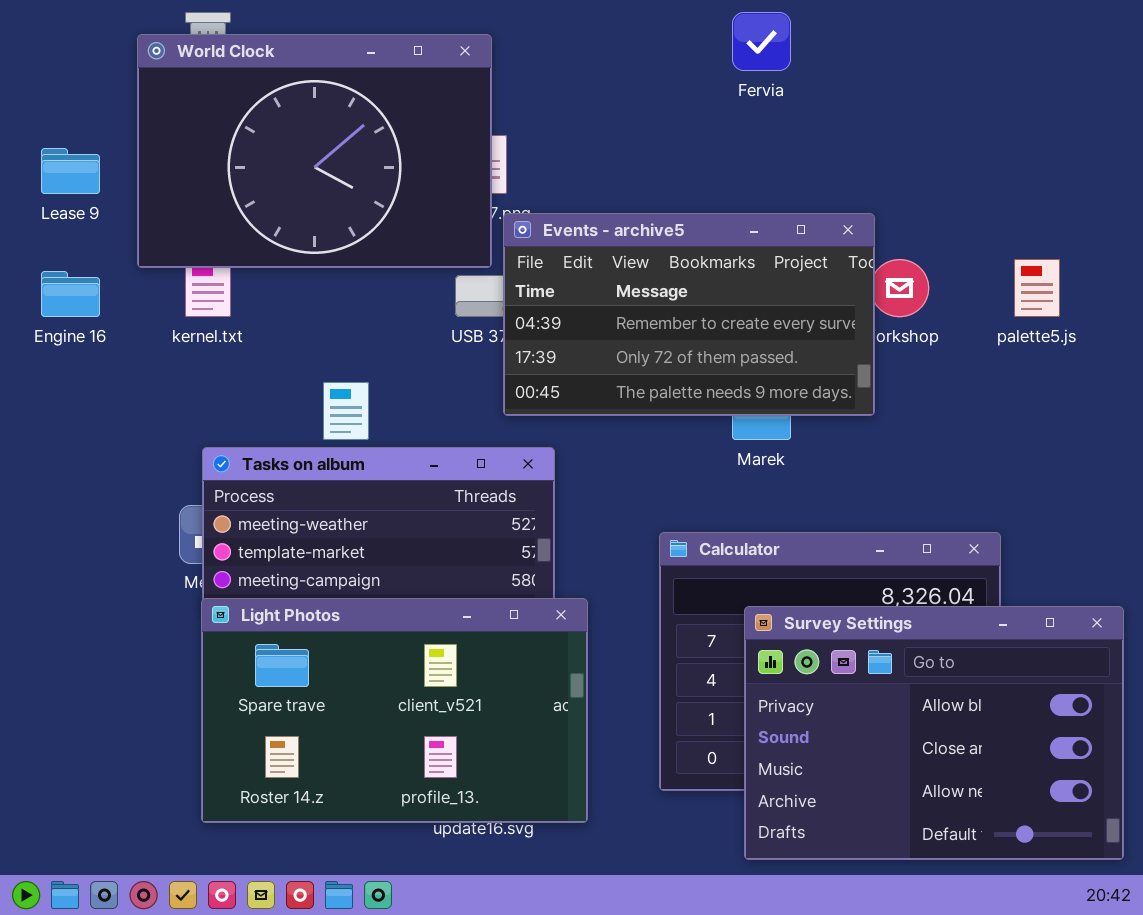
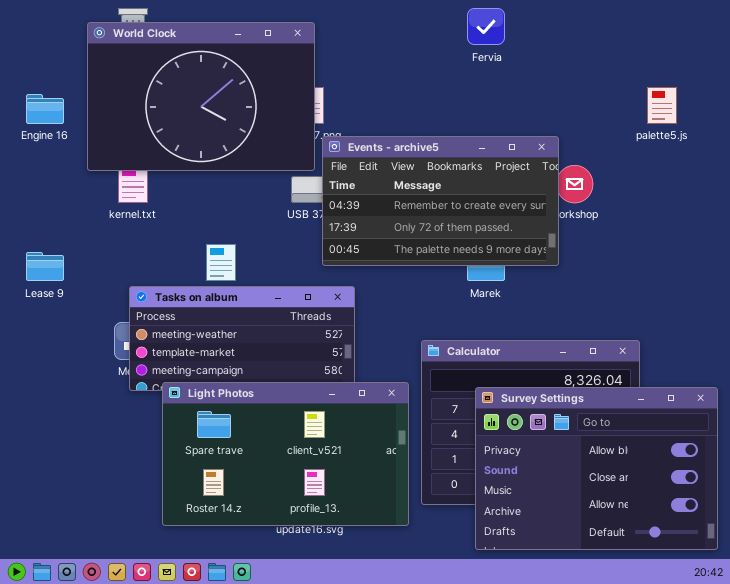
Lease 9: [41,148,100,194] -> [26,252,64,281], moved
palette5.js: [1014,259,1060,317] -> [647,87,677,124], moved
Engine 16: [41,271,100,317] -> [26,94,64,124], moved
Light Photos: [201,598,588,823] -> [162,382,409,526], moved

